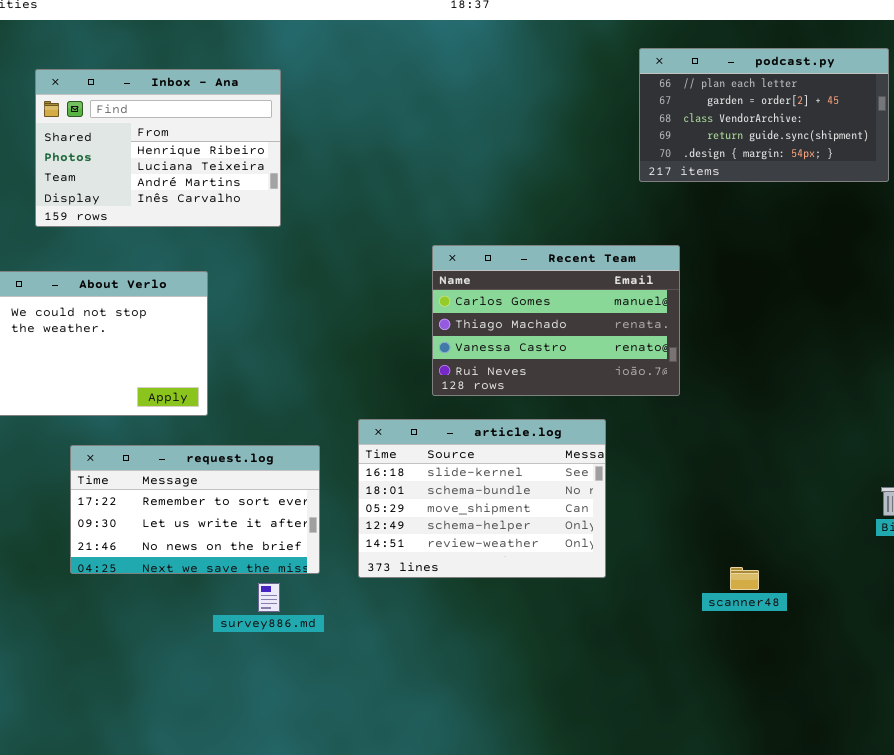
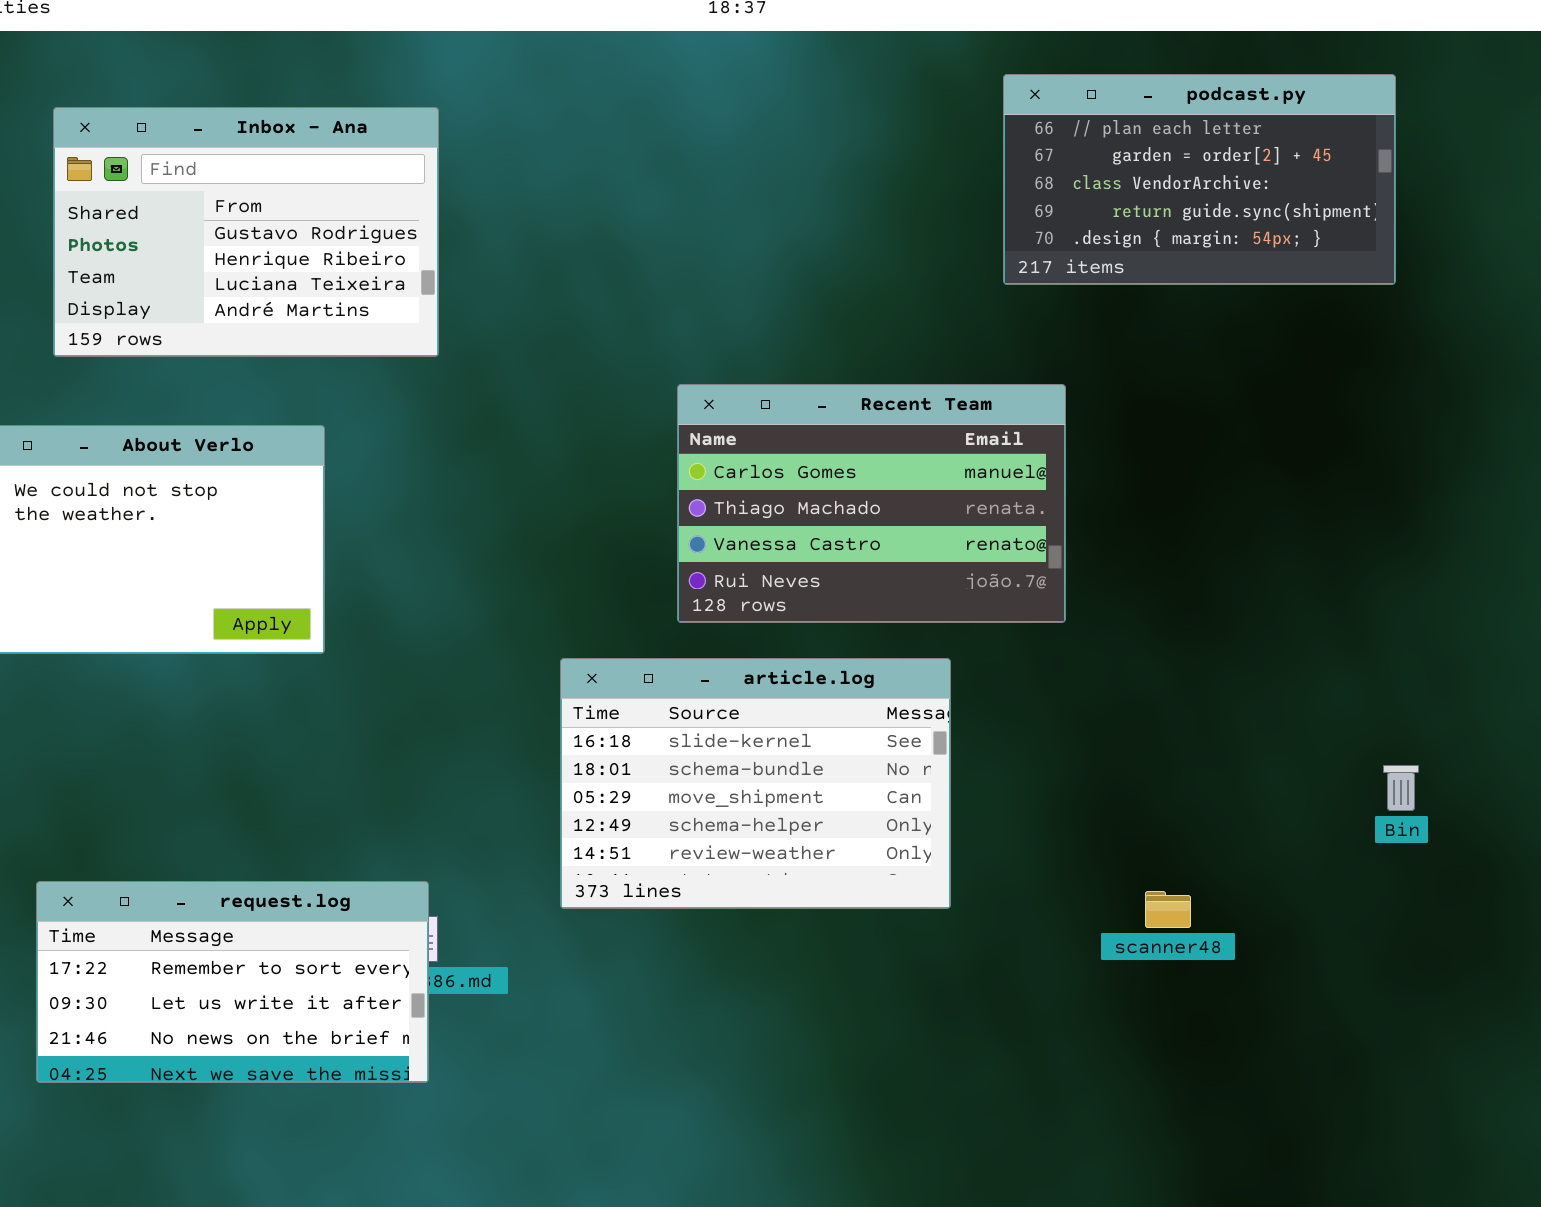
Inbox - Ana: [35,69,281,227] -> [53,107,439,357], scrolled up 1 row
request.log: [70,445,320,574] -> [36,881,429,1083], moved

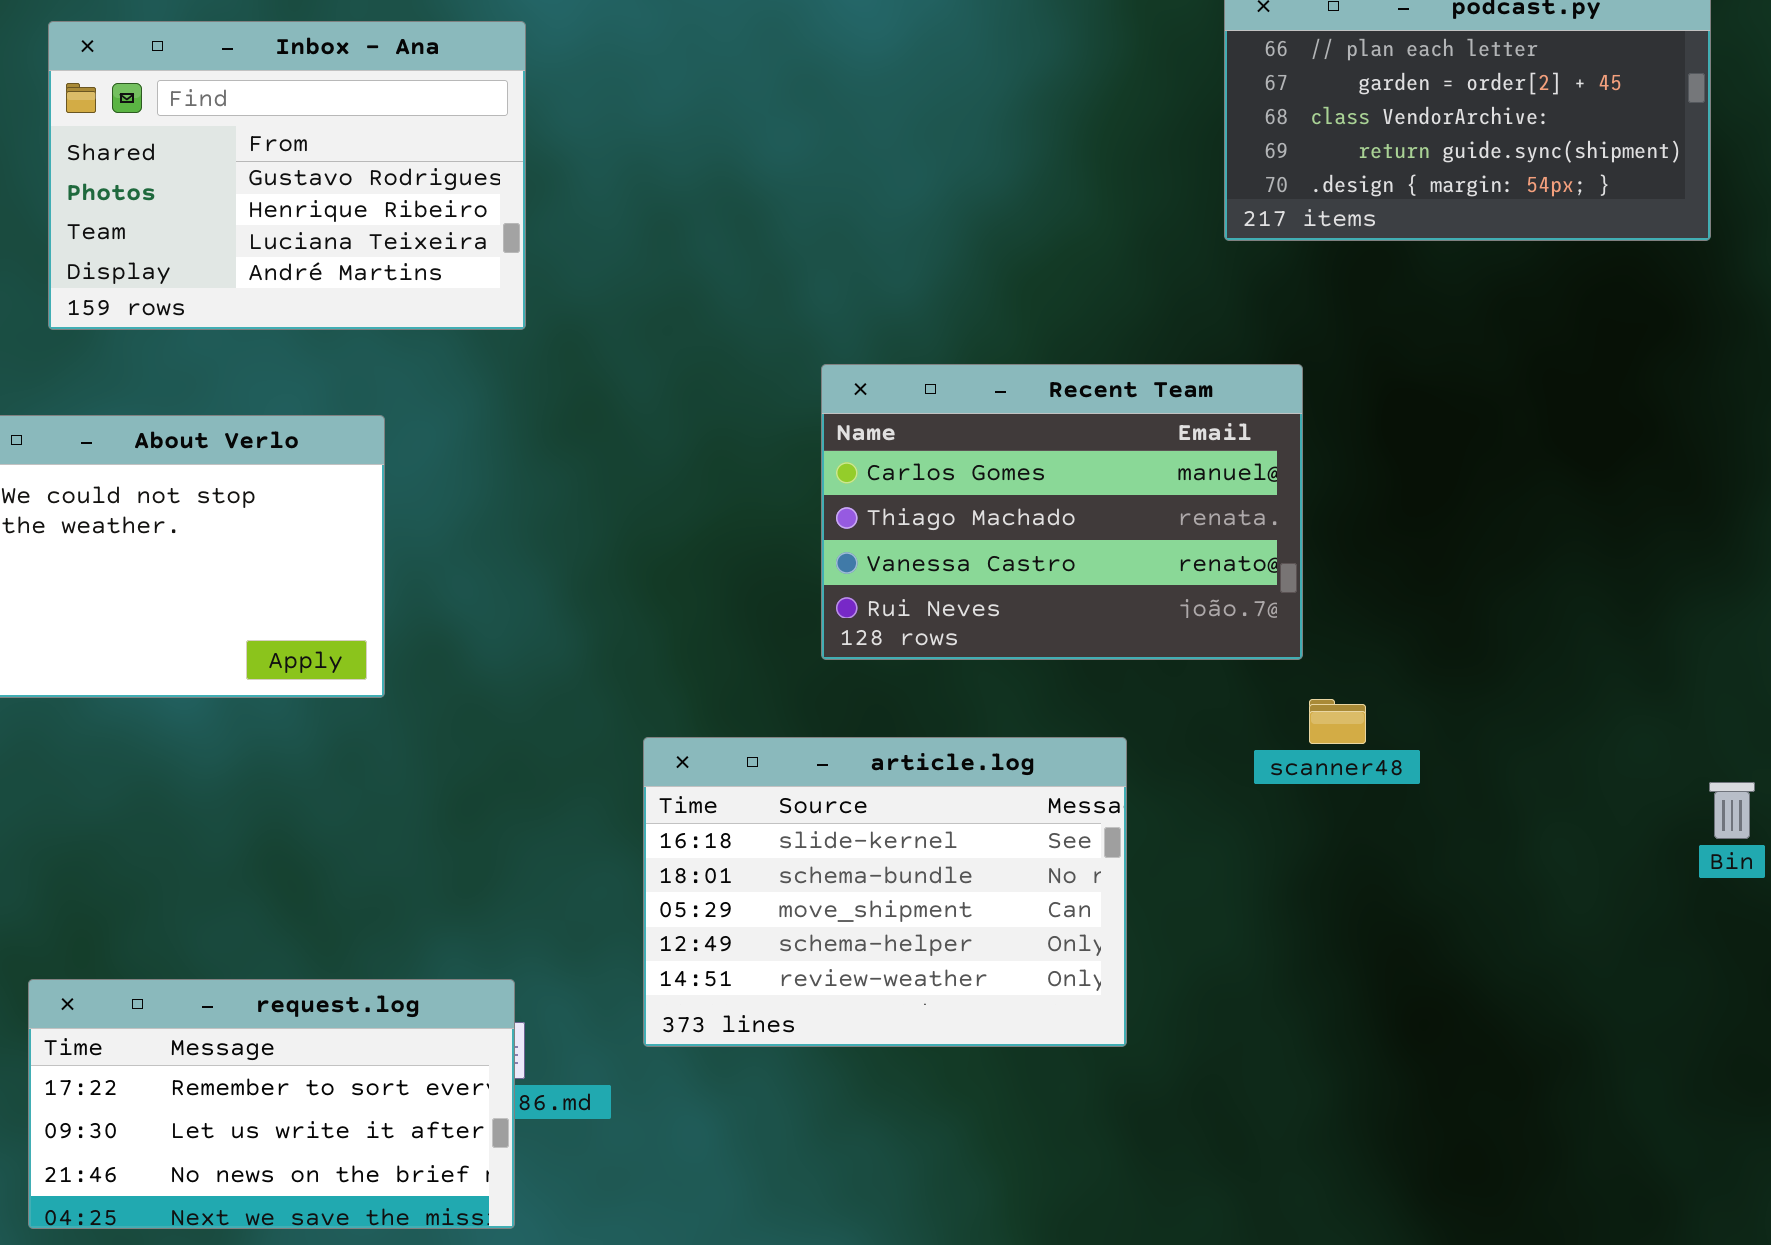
article.log: [560,658,951,909] -> [643,737,1127,1047], moved
Bin: [1383,765,1419,811] -> [1709,782,1755,839], moved
scanner48: [1145,891,1191,928] -> [1309,699,1366,744], moved

